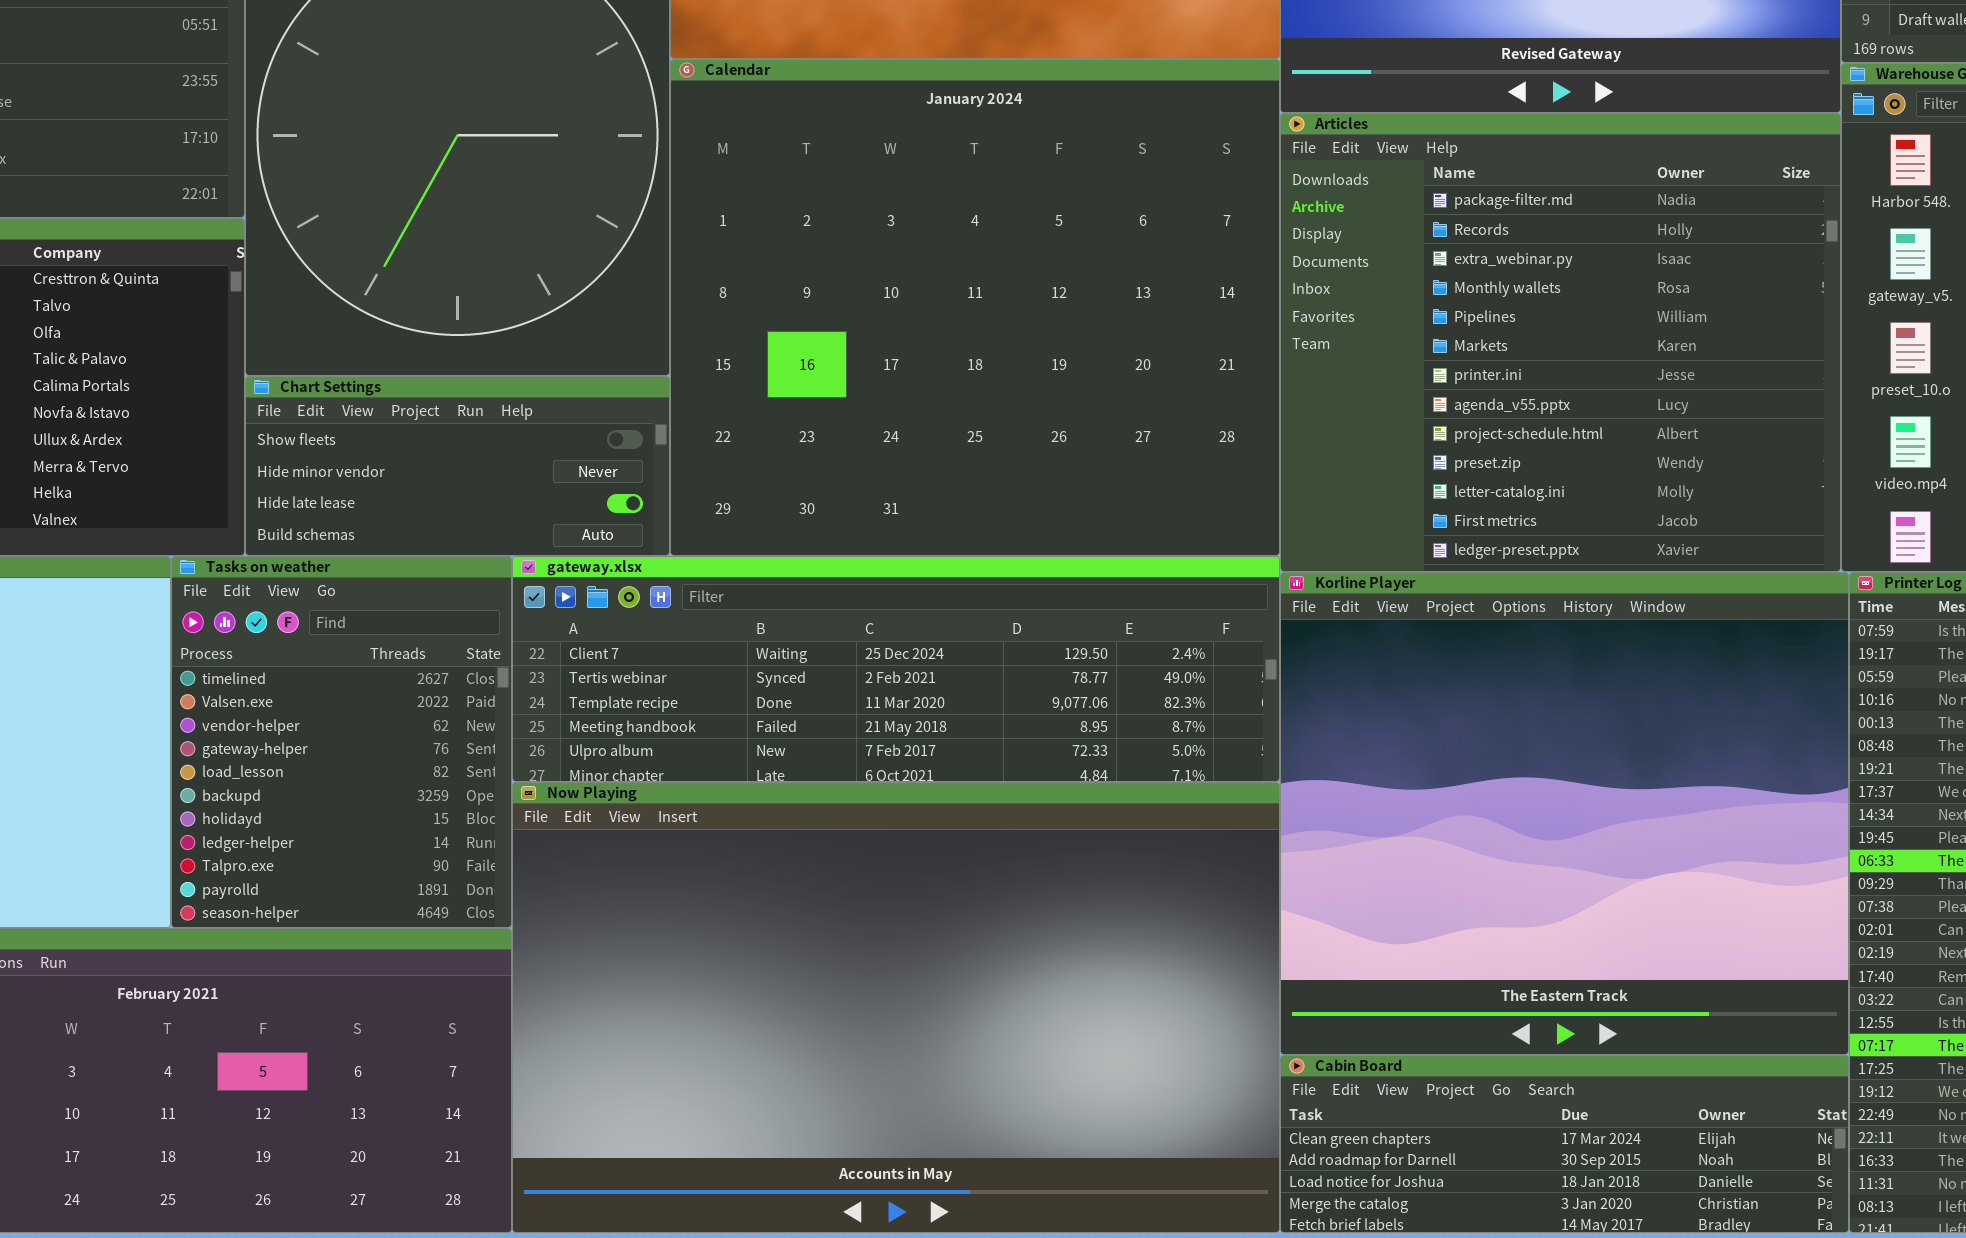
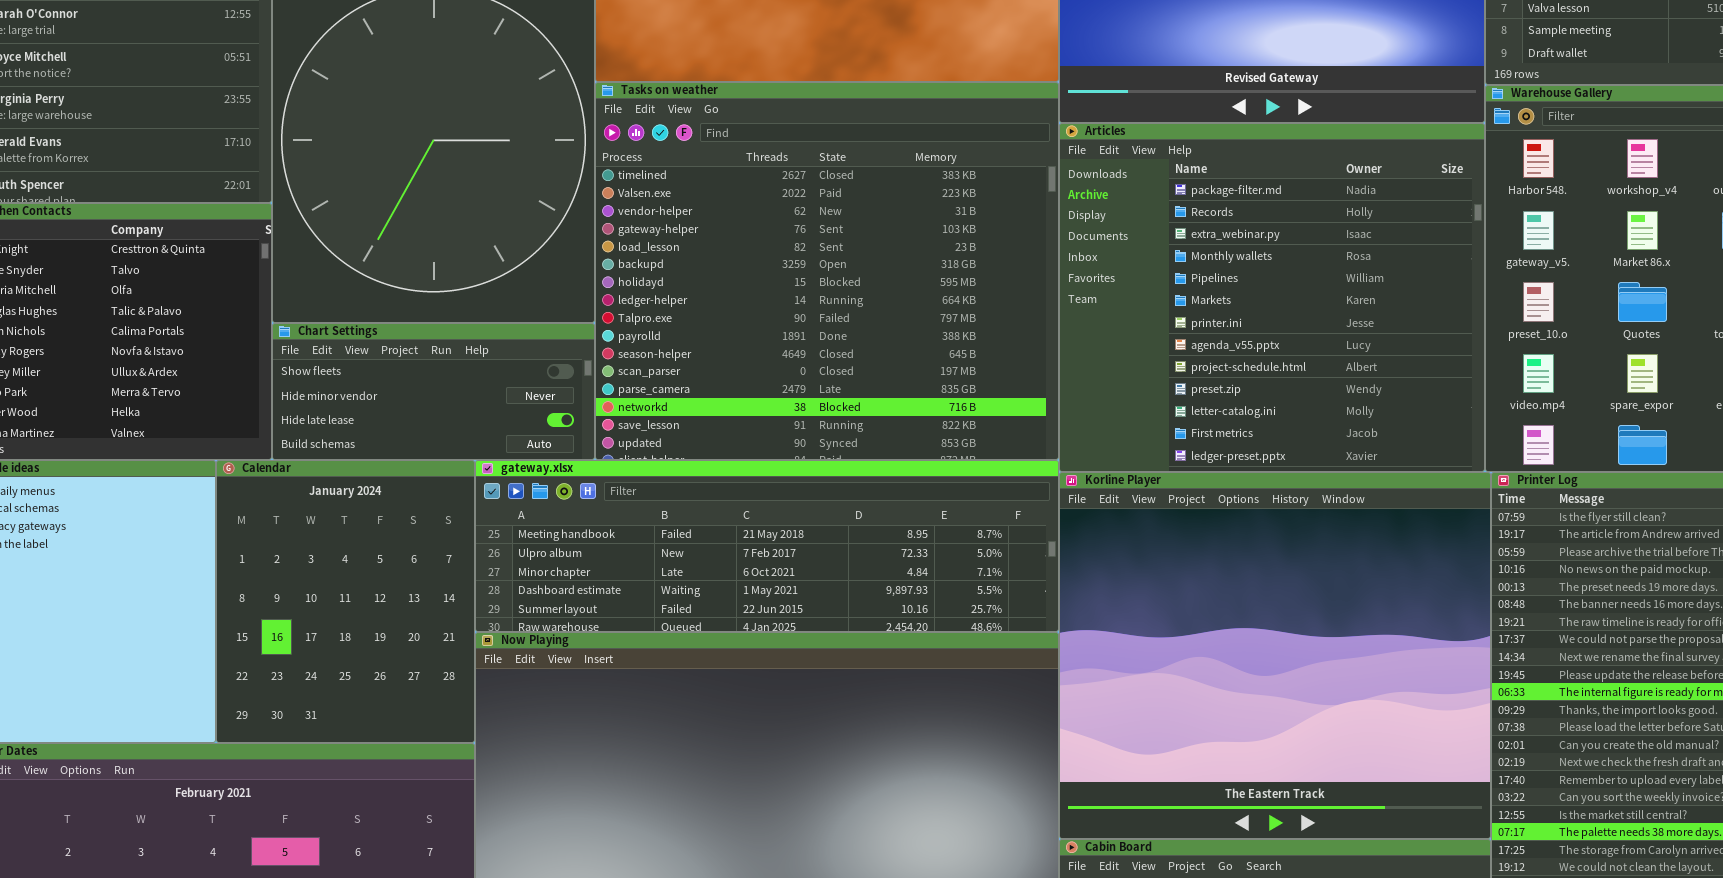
Calendar: [670,59,1280,556] -> [216,460,475,743], moved, resized
Tasks on weather: [171,556,512,928] -> [595,82,1059,460], moved, resized
gateway.xlsx: [512,556,1280,782] -> [475,460,1059,632], scrolled down 3 rows

